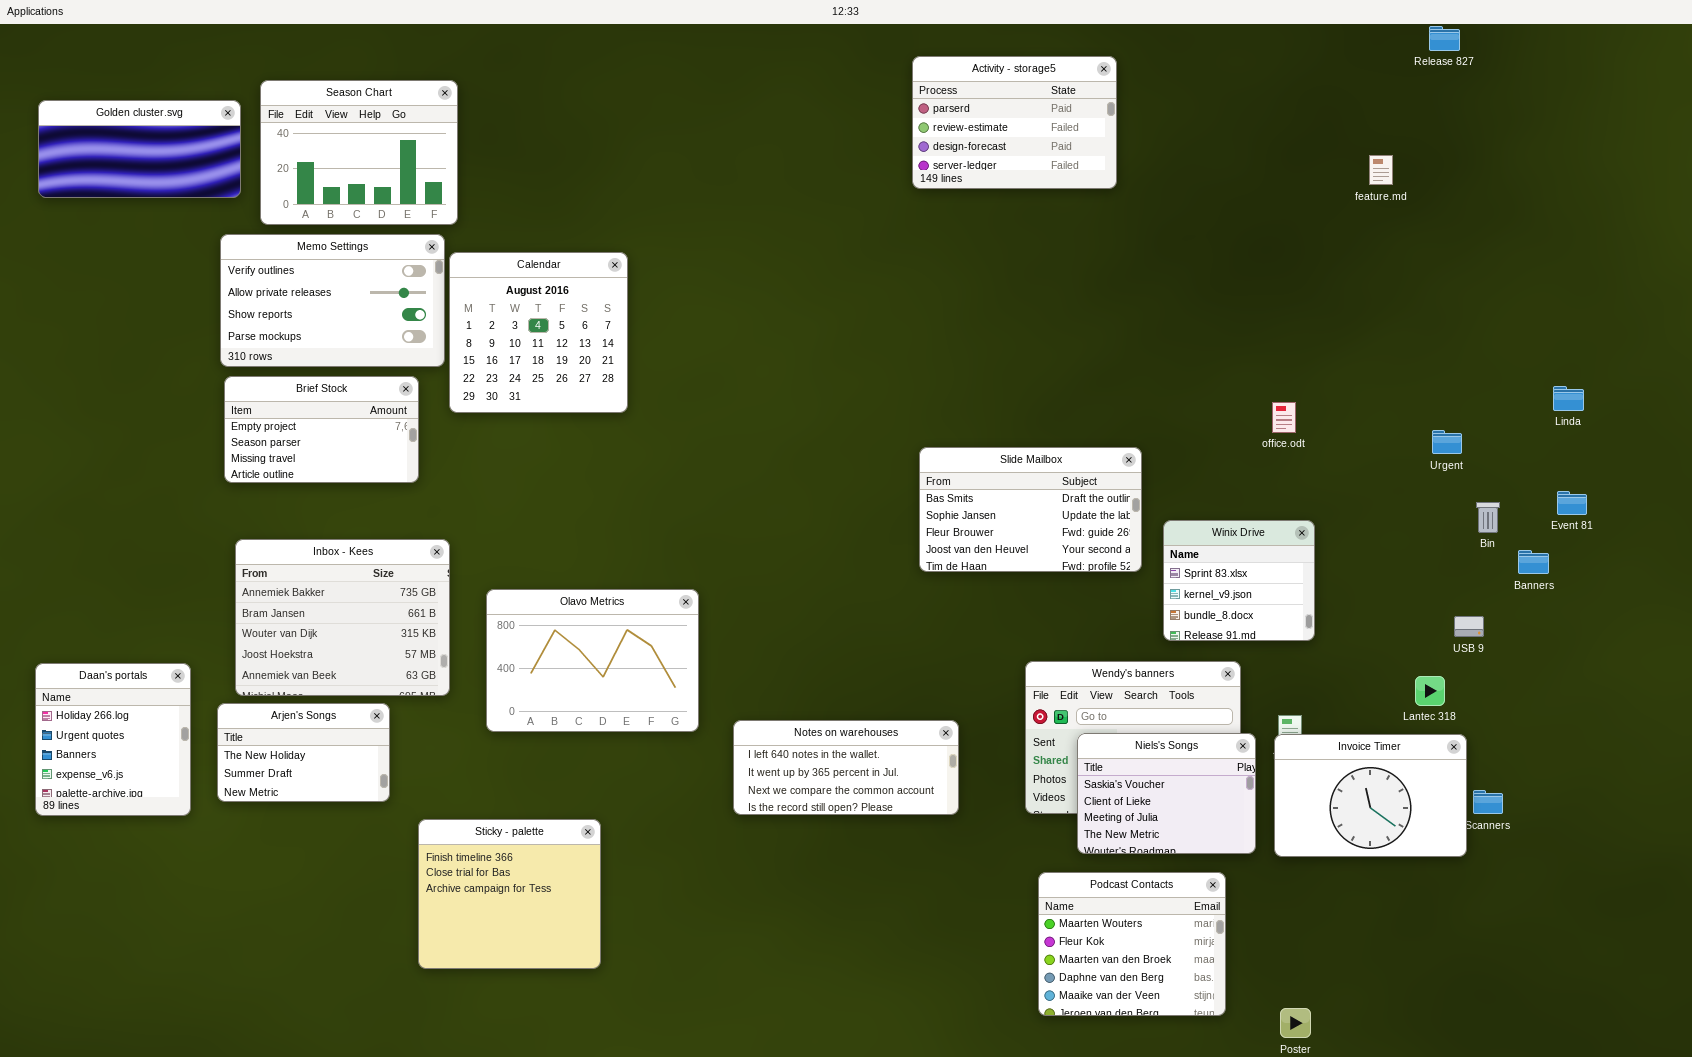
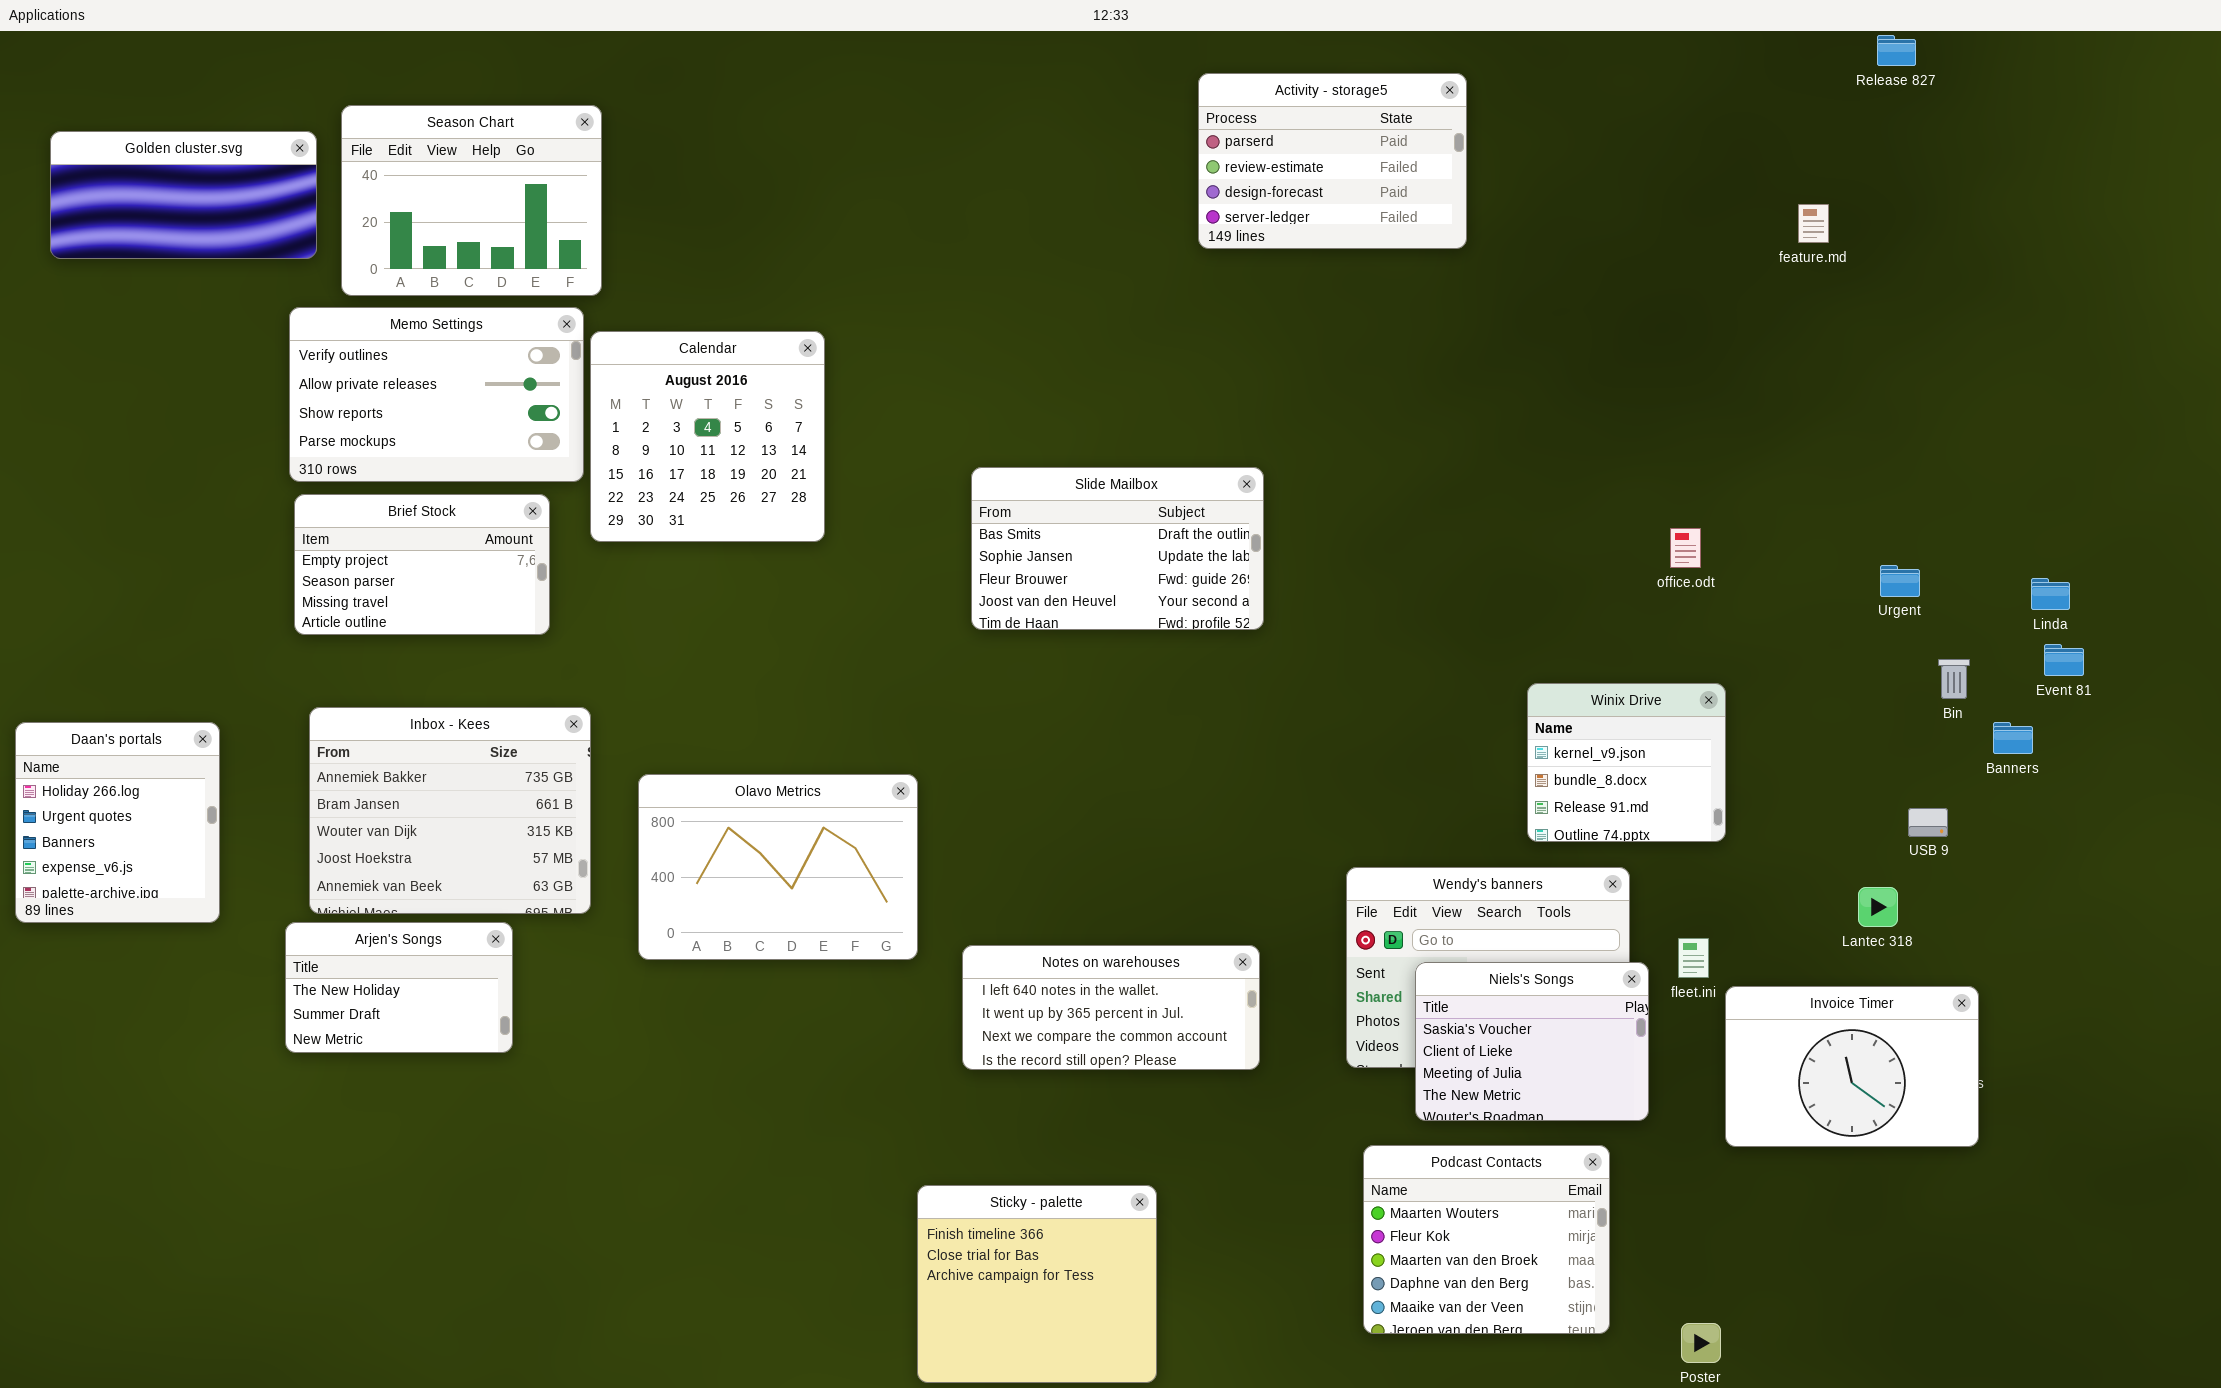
Linda: [1553,386,1584,411] -> [2031,578,2070,610], moved
Slide Mailbox: [919,447,1142,572] -> [971,467,1264,630], moved
Winix Drive: [1163,520,1315,641] -> [1527,683,1726,842], scrolled down 1 row
Daan's portals: [35,663,191,816] -> [15,722,220,923], moved
Invoice Timer: [1274,734,1467,857] -> [1725,986,1979,1147], moved
Sticky - palette: [418,819,601,969] -> [917,1185,1157,1383], moved

